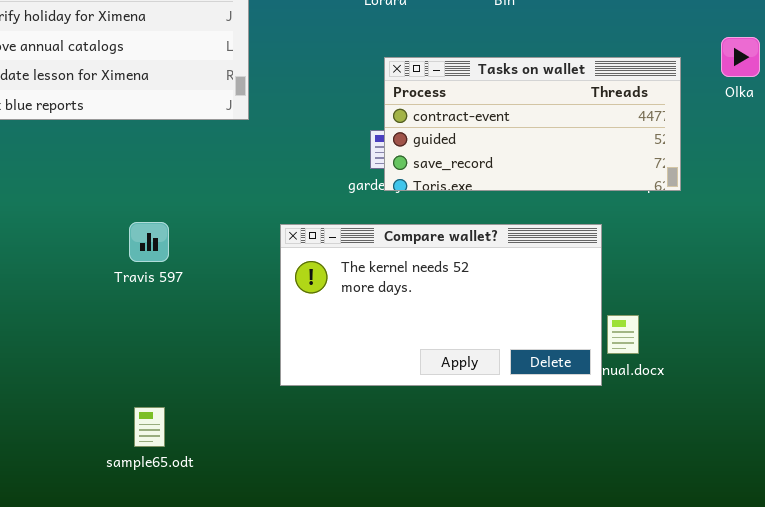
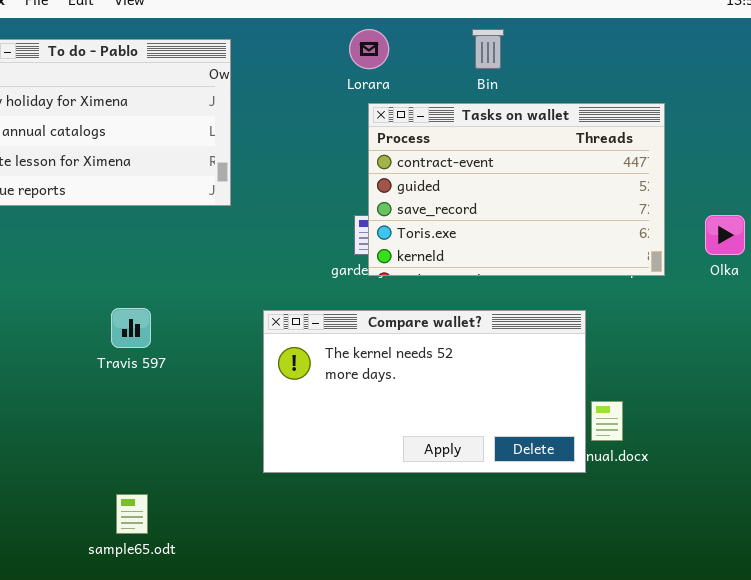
Olka: [721,37,760,77] -> [705,215,745,255], moved
Tasks on wallet: [384,57,681,191] -> [368,103,665,276], resized

